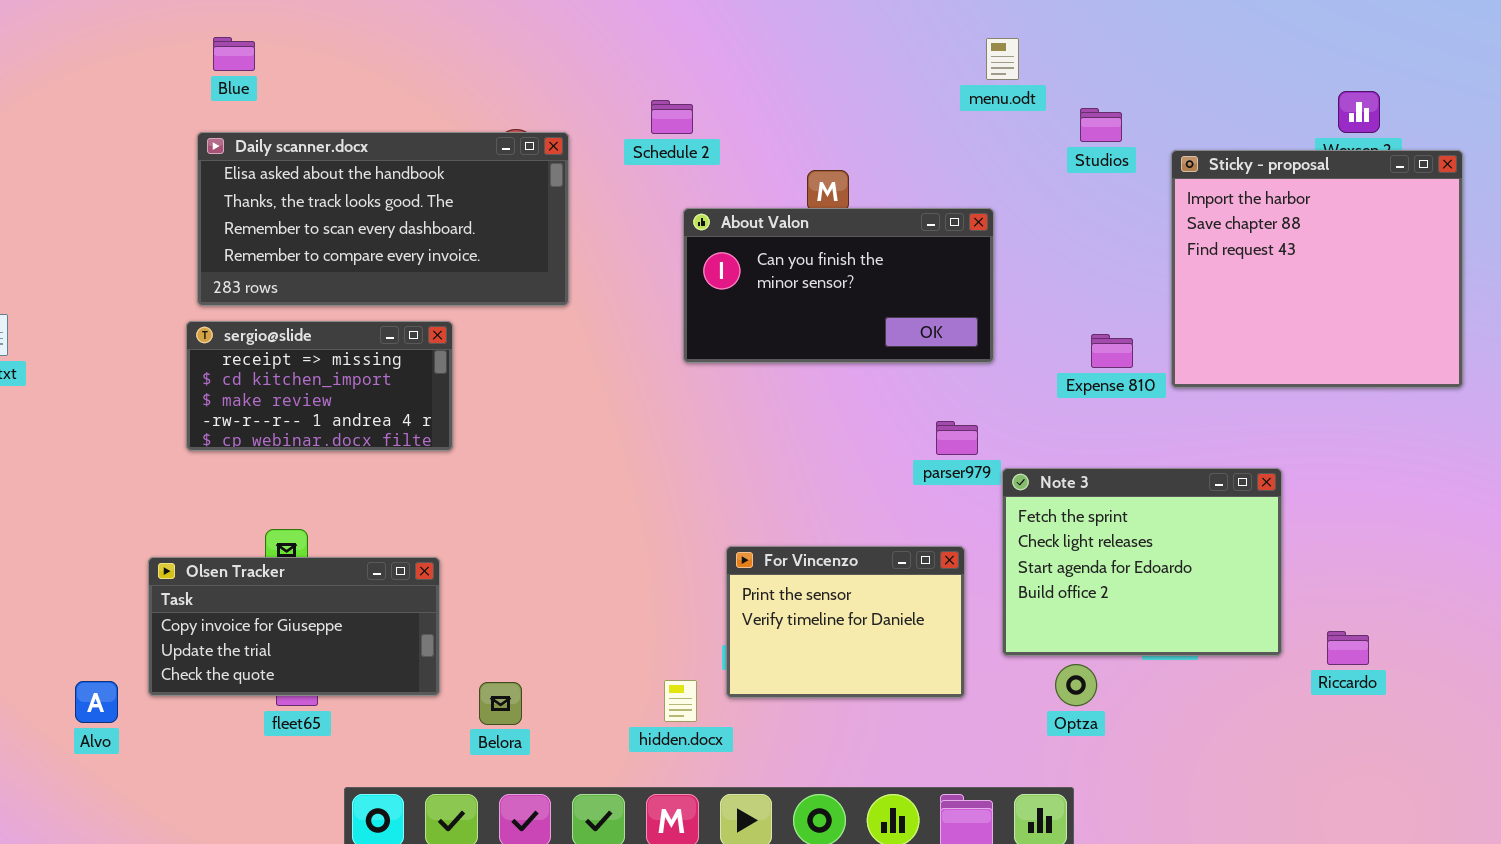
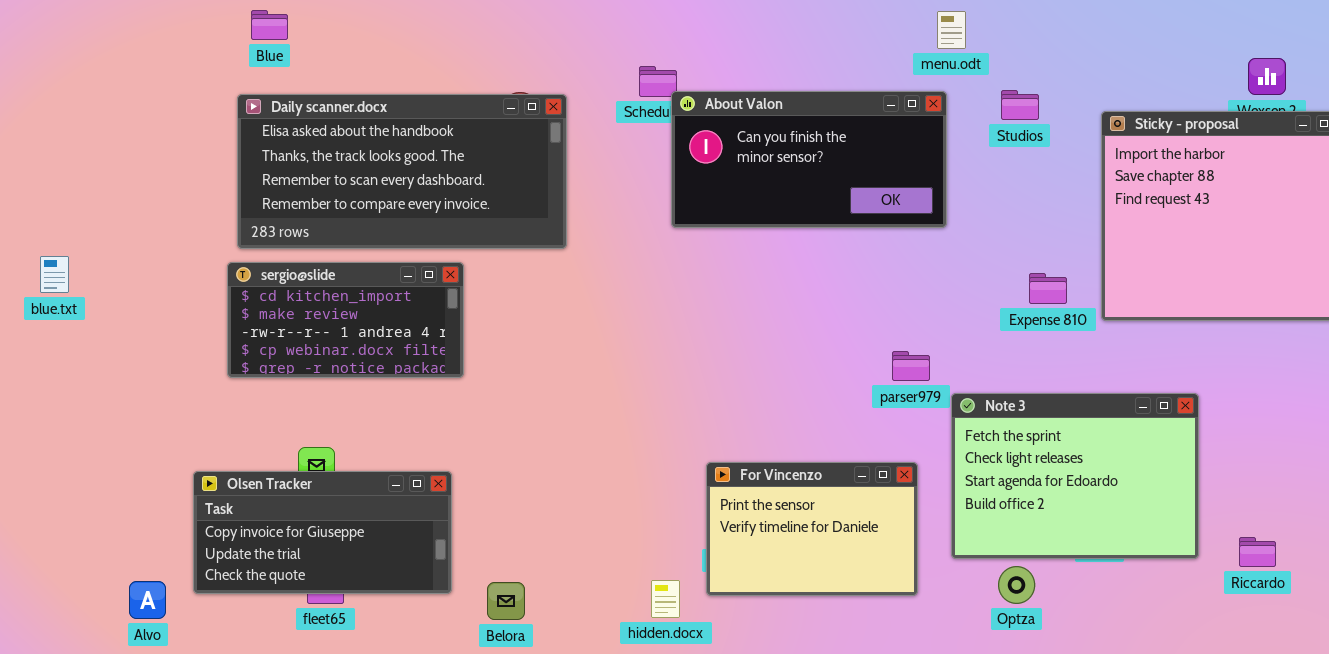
Studios: [1080,108,1122,142] -> [1001,90,1039,120], moved
About Valon: [683,208,994,363] -> [671,91,947,228], moved
sergio@slide: [186,321,453,451] -> [227,262,464,378], scrolled down 1 row

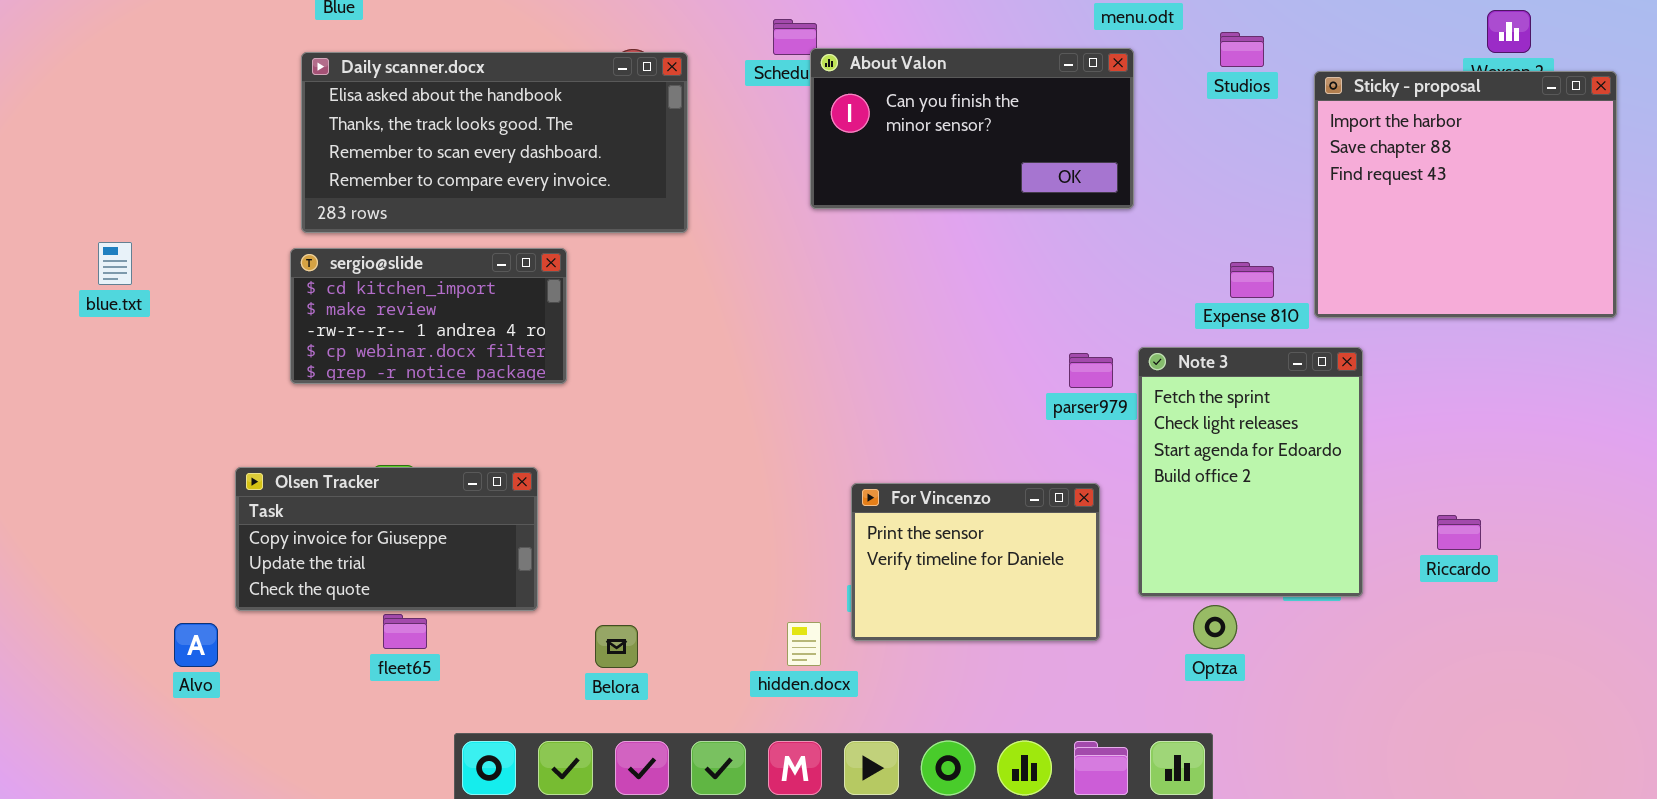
Studios: [1001,90,1039,120] -> [1220,32,1264,67], moved
blue.txt: [40,256,69,293] -> [98,242,132,285], moved
Note 3: [951,393,1199,559] -> [1138,347,1363,597], resized
Olsen Tracker: [193,471,452,594] -> [235,467,538,611], moved
Riccardo: [1239,537,1276,567] -> [1437,515,1481,550], moved

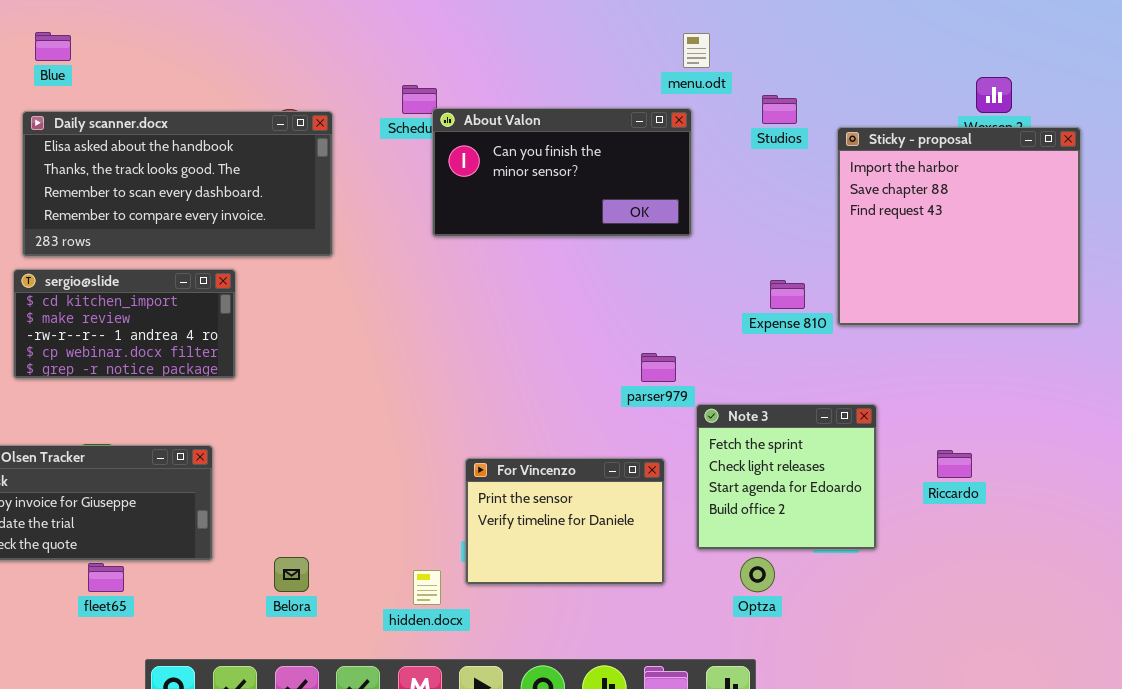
Note 3: [1138,347,1363,597] -> [696,404,877,550], resized
Riccardo: [1437,515,1481,550] -> [937,450,972,478], moved
Belora: [595,625,638,668] -> [274,557,309,592], moved

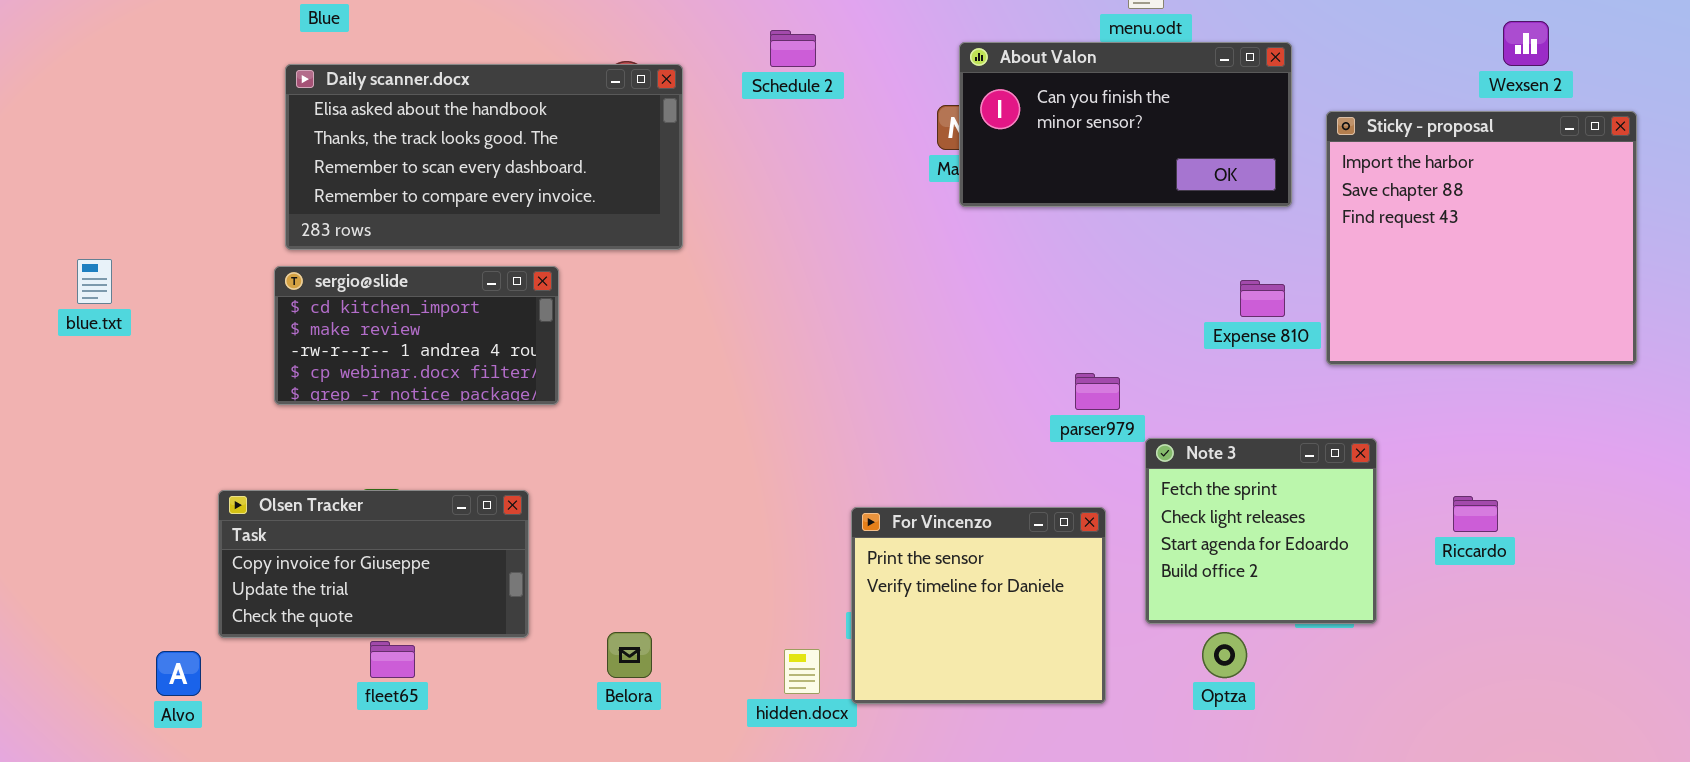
About Valon: [432,108,692,237] -> [959,42,1292,207], moved
Sticky - proposal: [837,127,1081,326] -> [1326,111,1637,365], moved
For Vincenzo: [465,458,665,585] -> [851,507,1106,704], resized

